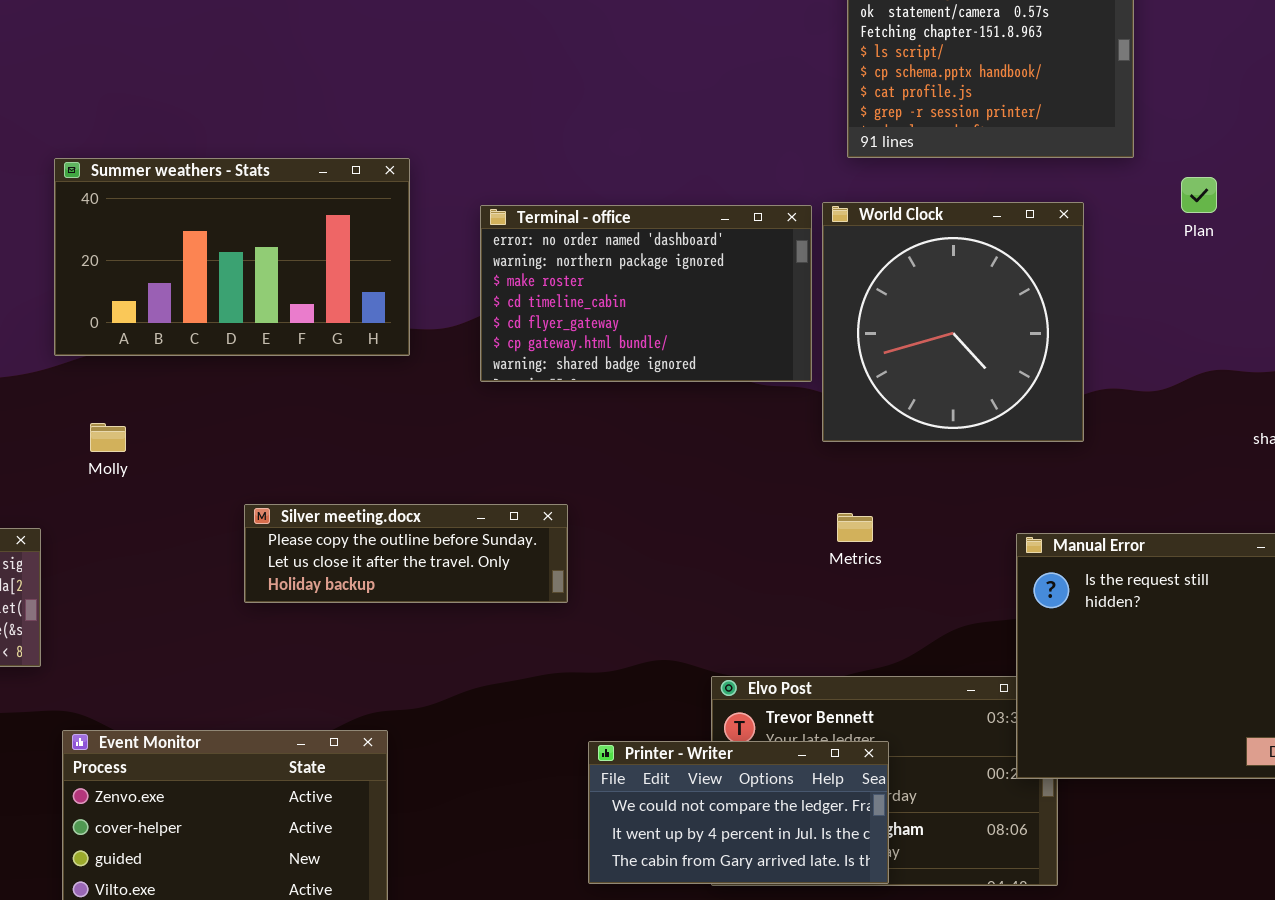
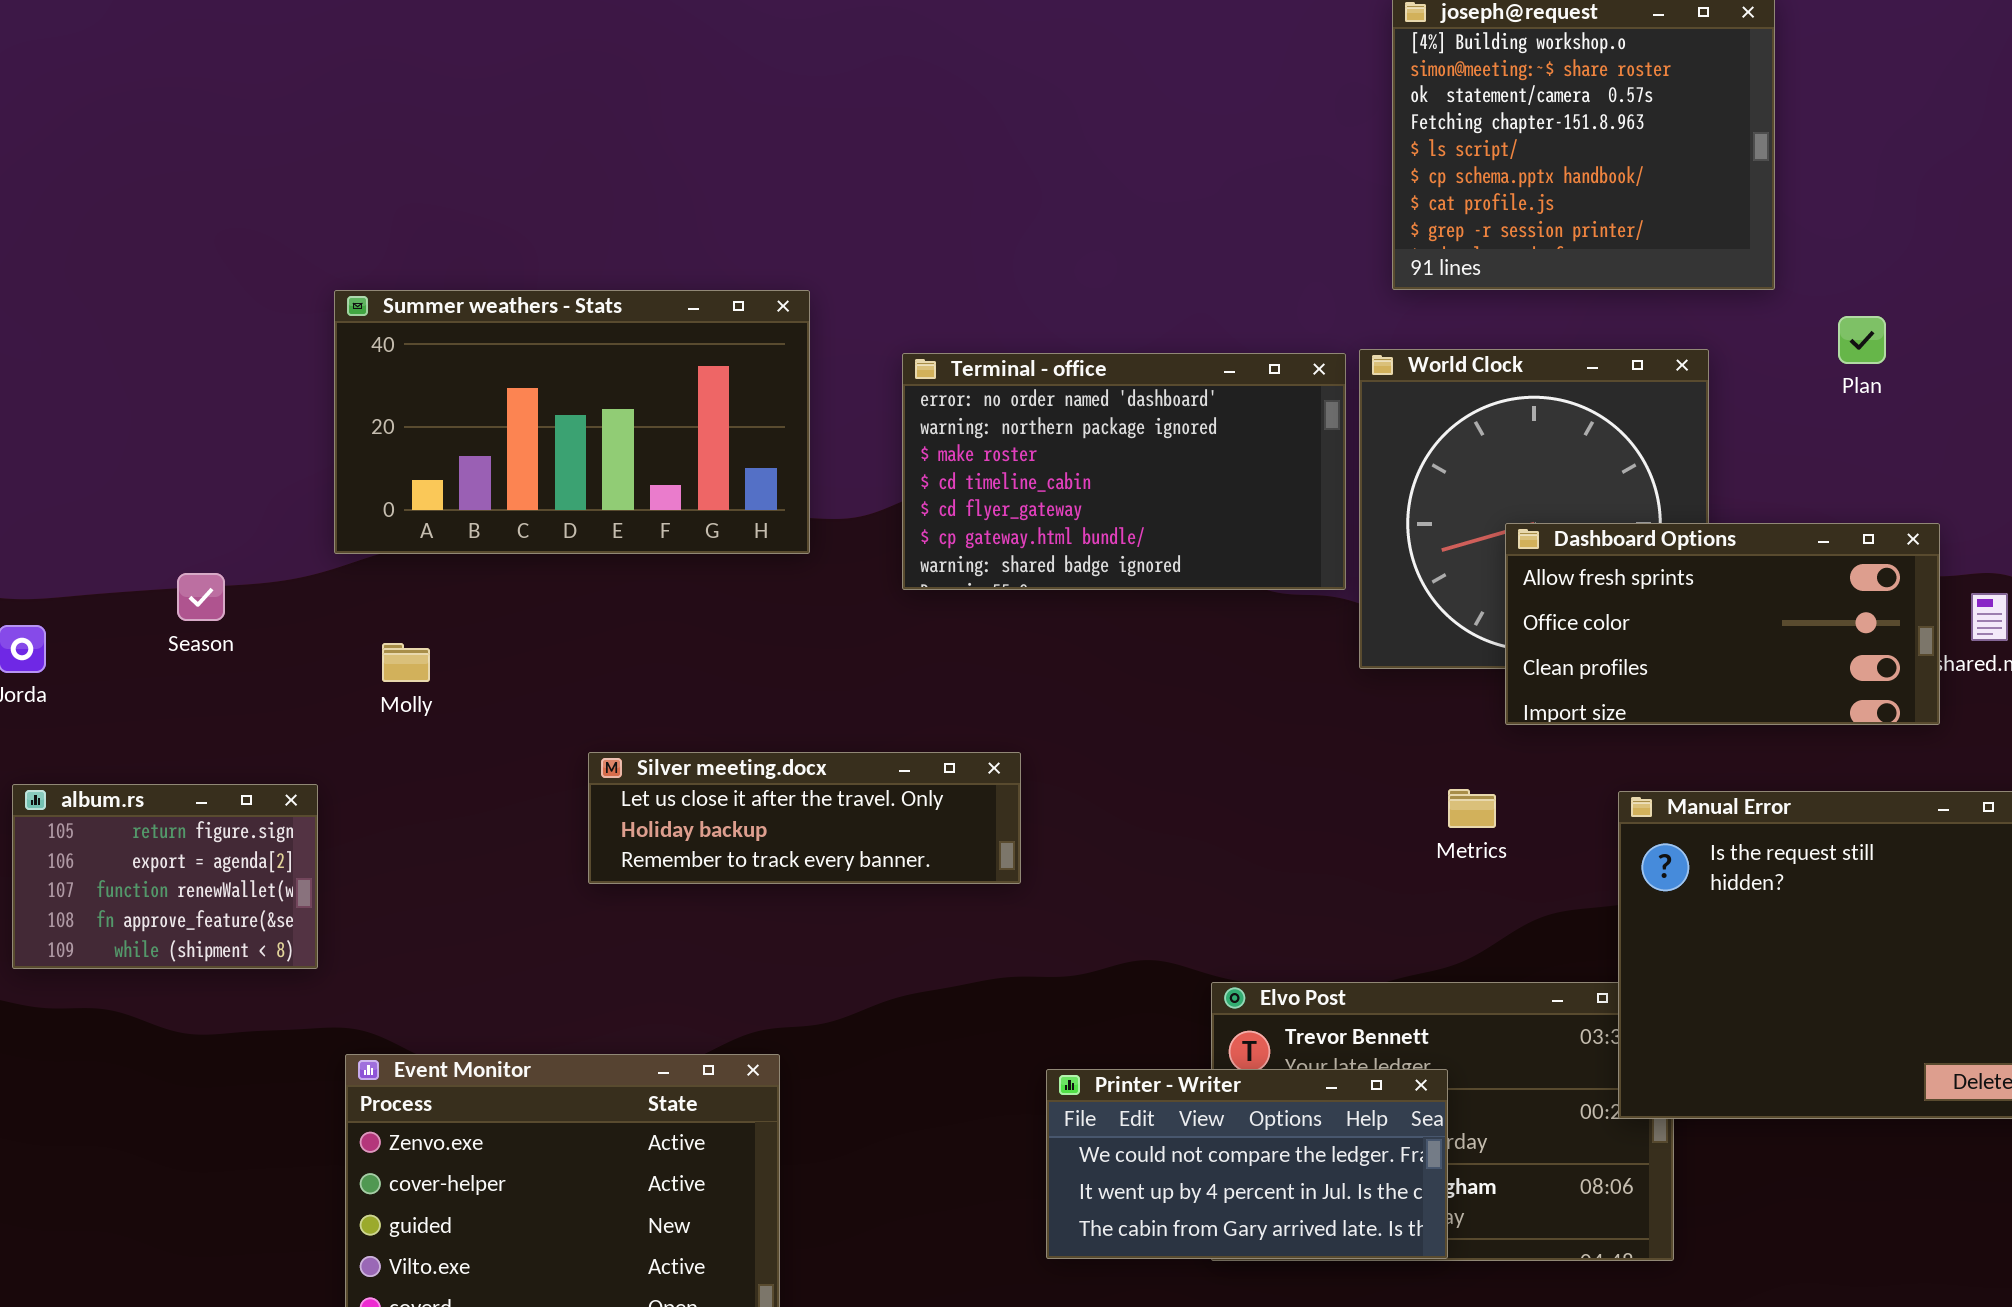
Dashboard Options: none -> [1505,523,1940,725], opened
Silver meeting.docx: [244,504,568,603] -> [588,752,1021,884], scrolled down 1 row
Metrics: [837,513,873,542] -> [1448,789,1496,828], moved

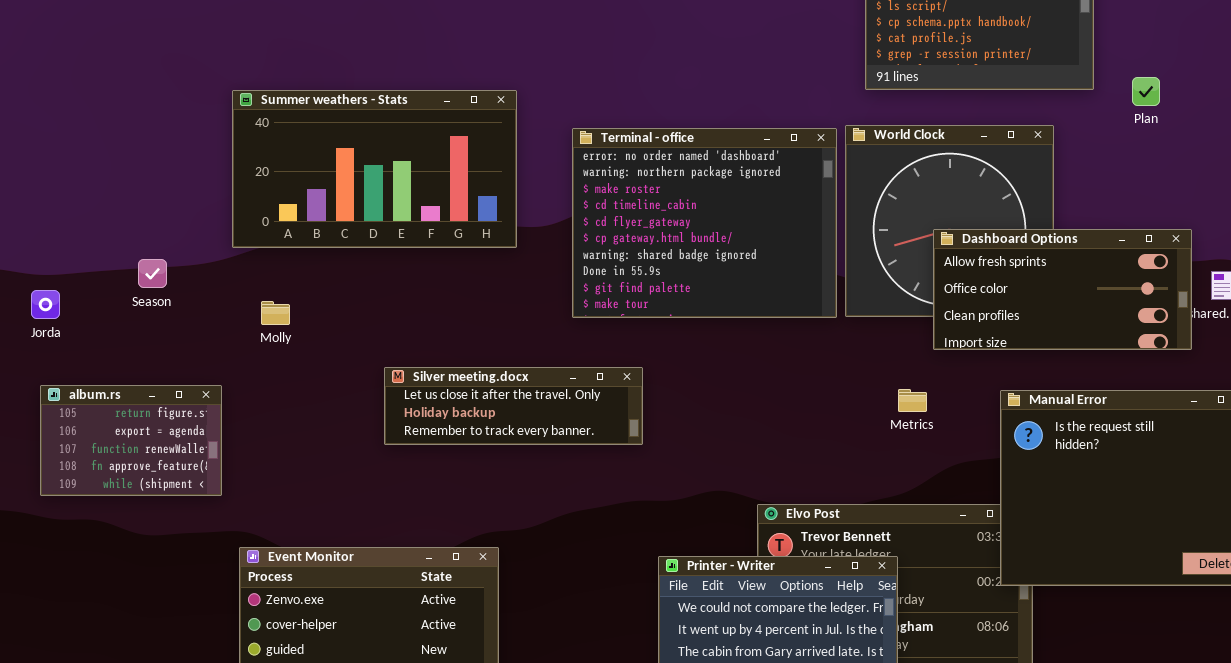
Plan: [1838,316,1886,364] -> [1132,77,1160,106], moved
Terminal - office: [902,353,1346,590] -> [572,128,837,318], resized

